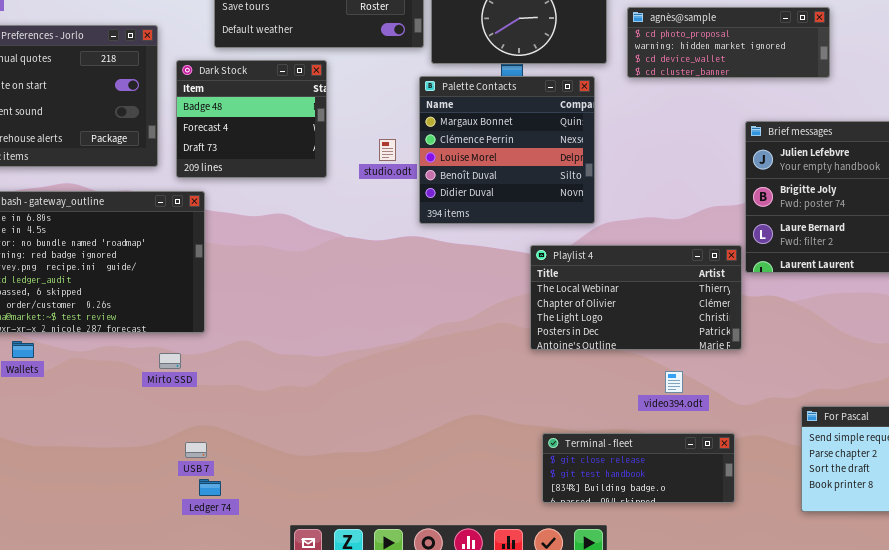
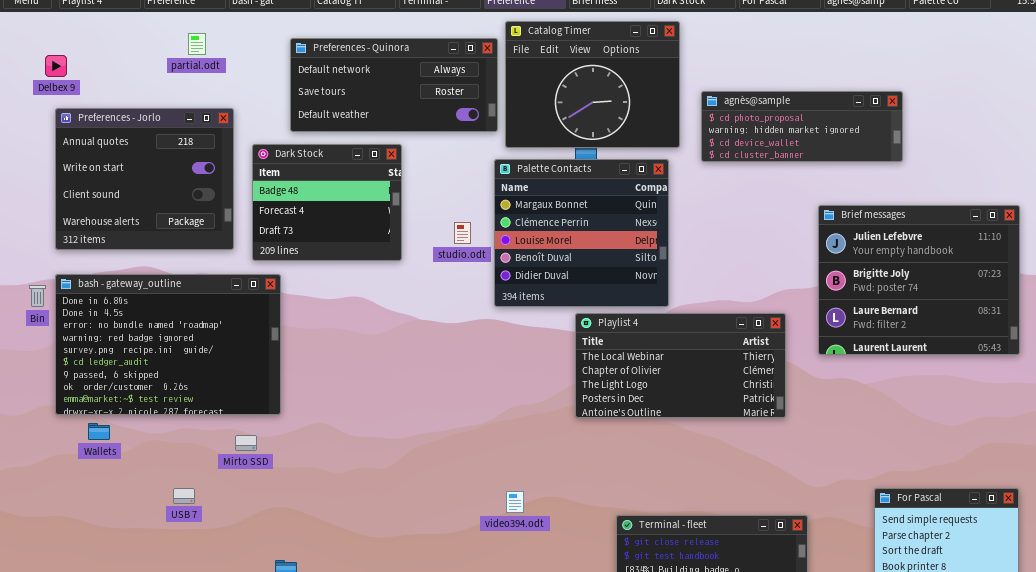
Playlist 4: [530,245,742,350] -> [575,313,786,418], moved
video394.odt: [665,371,683,393] -> [506,491,524,513], moved
USB 7: [185,442,207,458] -> [173,488,195,504], moved

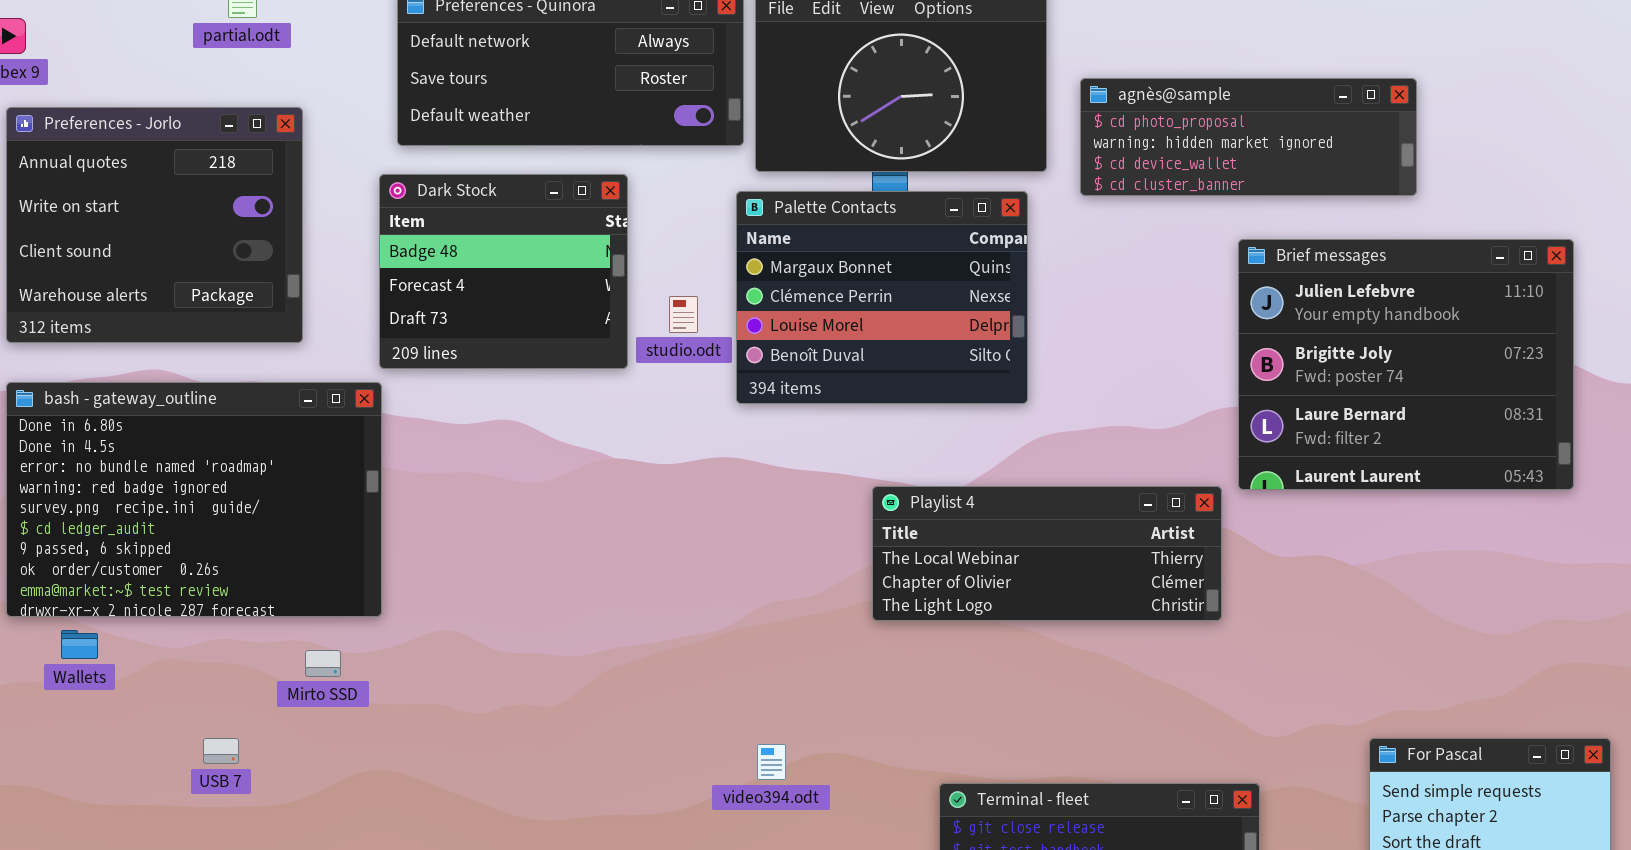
Dark Stock: [252,144,402,261] -> [379,174,628,369], moved
Palette Contacts: [494,159,669,307] -> [736,191,1028,404], resized
Brief messages: [818,205,1020,355] -> [1238,239,1574,490], moved
Playlist 4: [575,313,786,418] -> [872,486,1222,621], resized

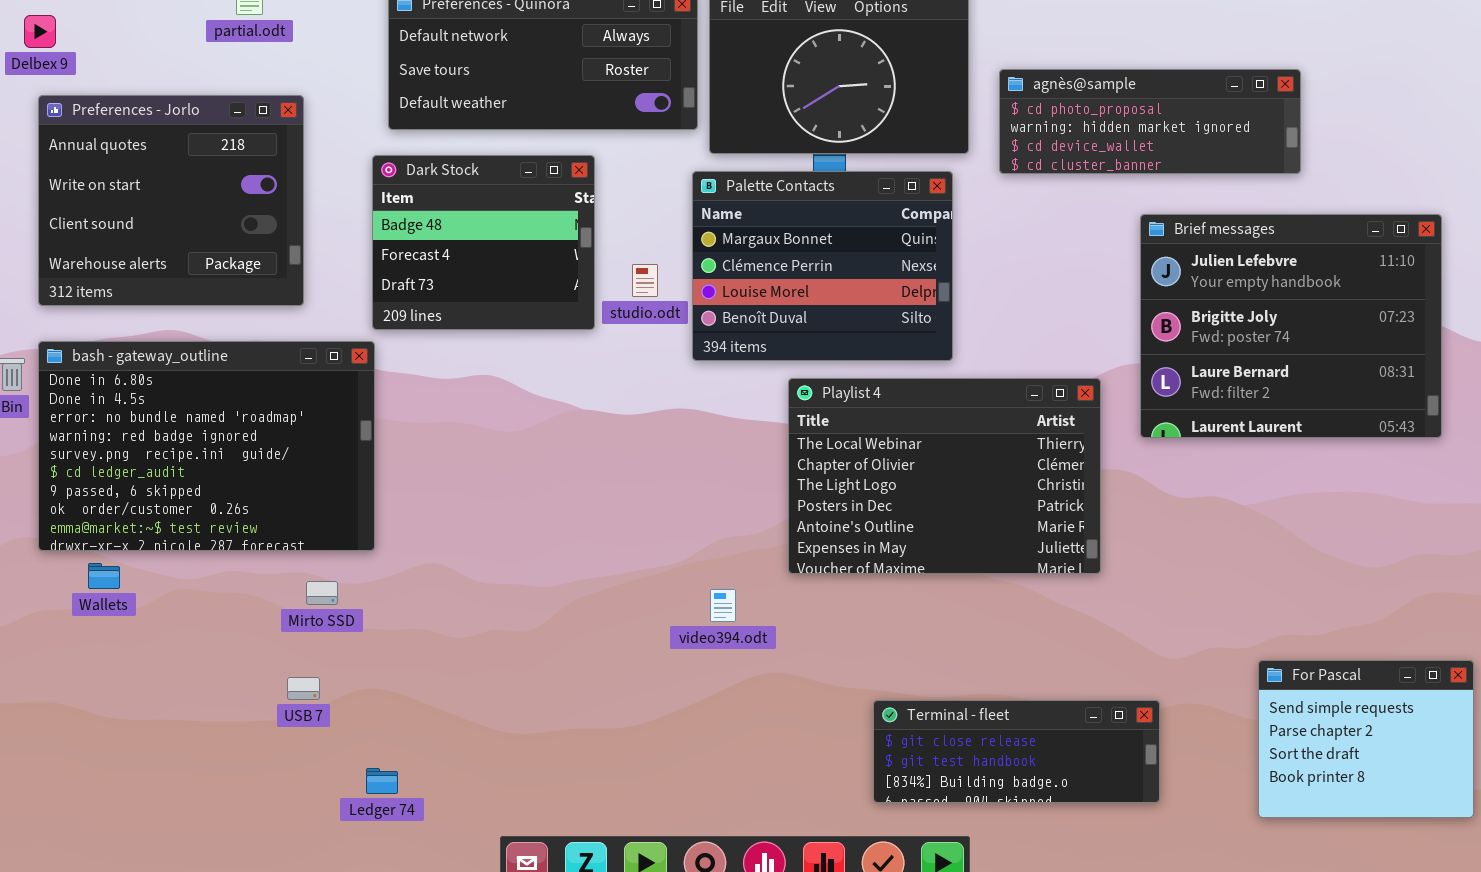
Playlist 4: [872,486,1222,621] -> [788,378,1101,574], moved, resized
USB 7: [203,738,239,764] -> [287,677,320,700], moved
video394.odt: [757,744,786,780] -> [710,589,736,622], moved

